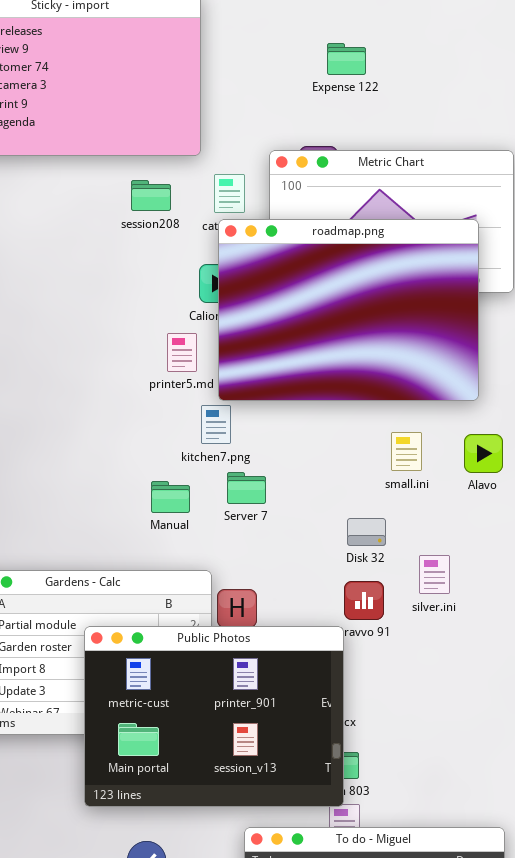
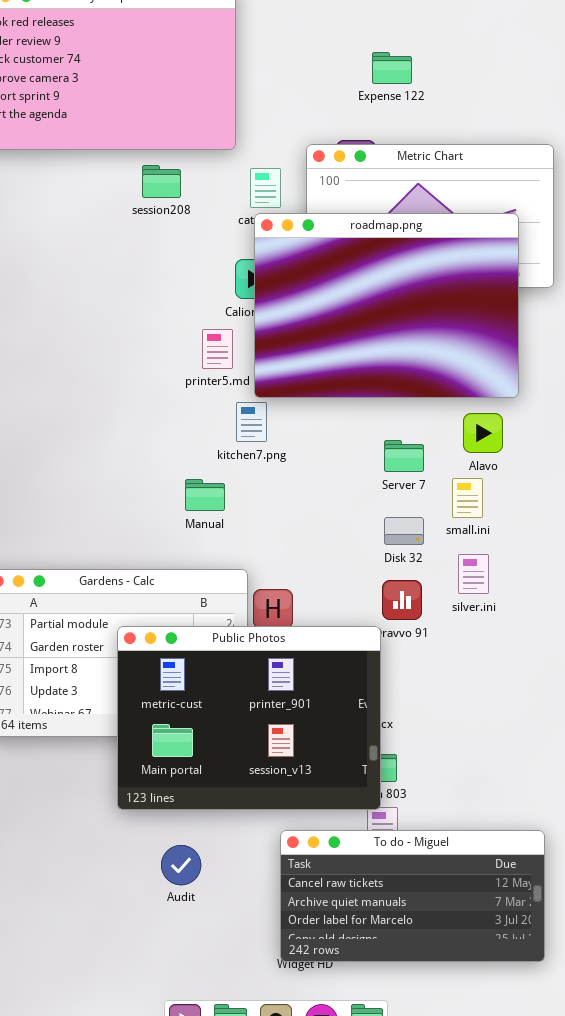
Expense 122: [327,43,366,75] -> [372,52,412,84], moved
session208: [131,180,171,211] -> [142,165,181,198], moved
small.ini: [391,432,422,471] -> [452,478,483,518], moved
Alavo: [464,434,503,473] -> [463,413,503,453], moved
Server 7: [227,472,266,504] -> [384,440,424,472], moved

